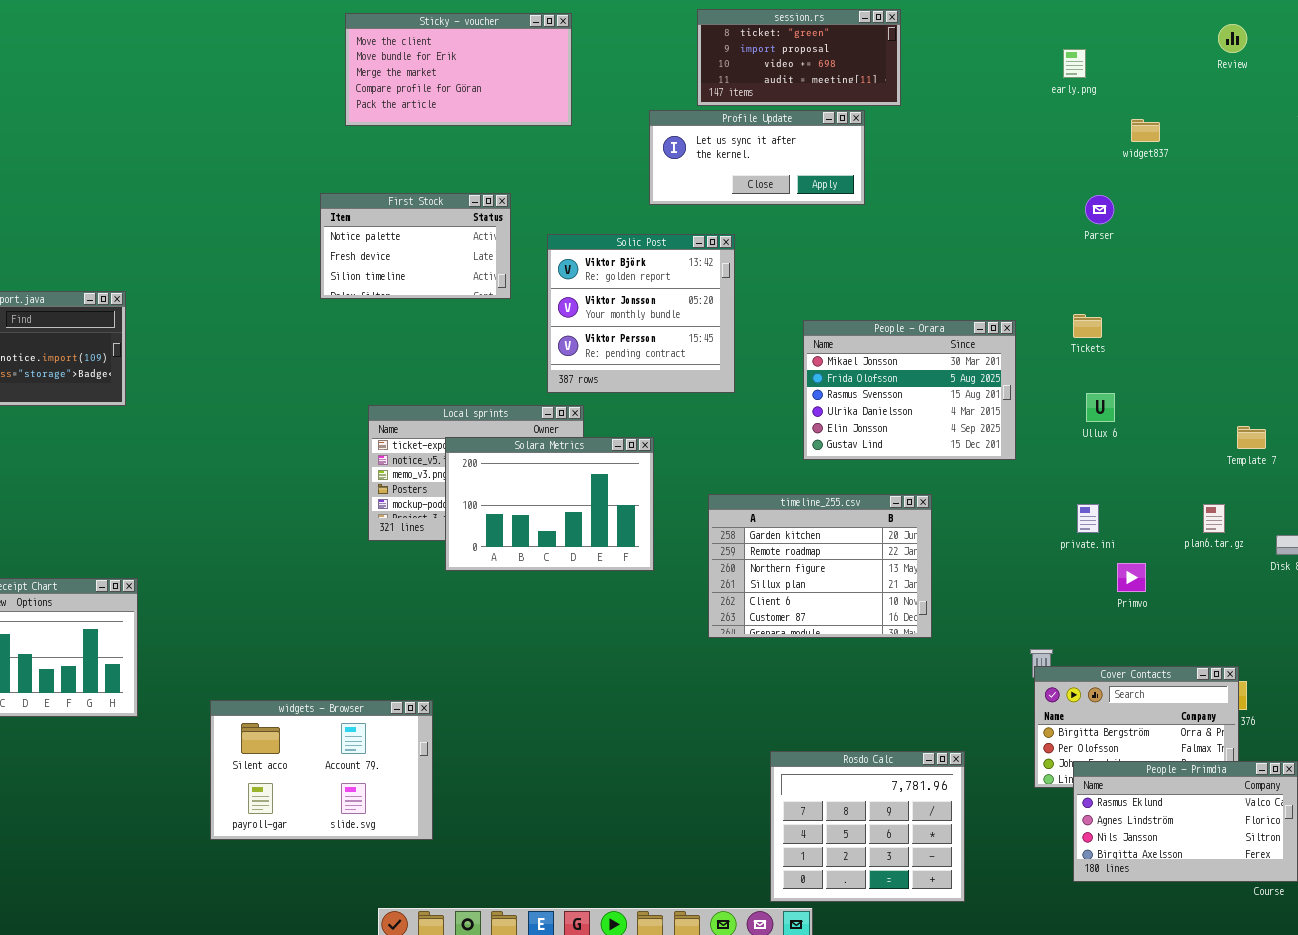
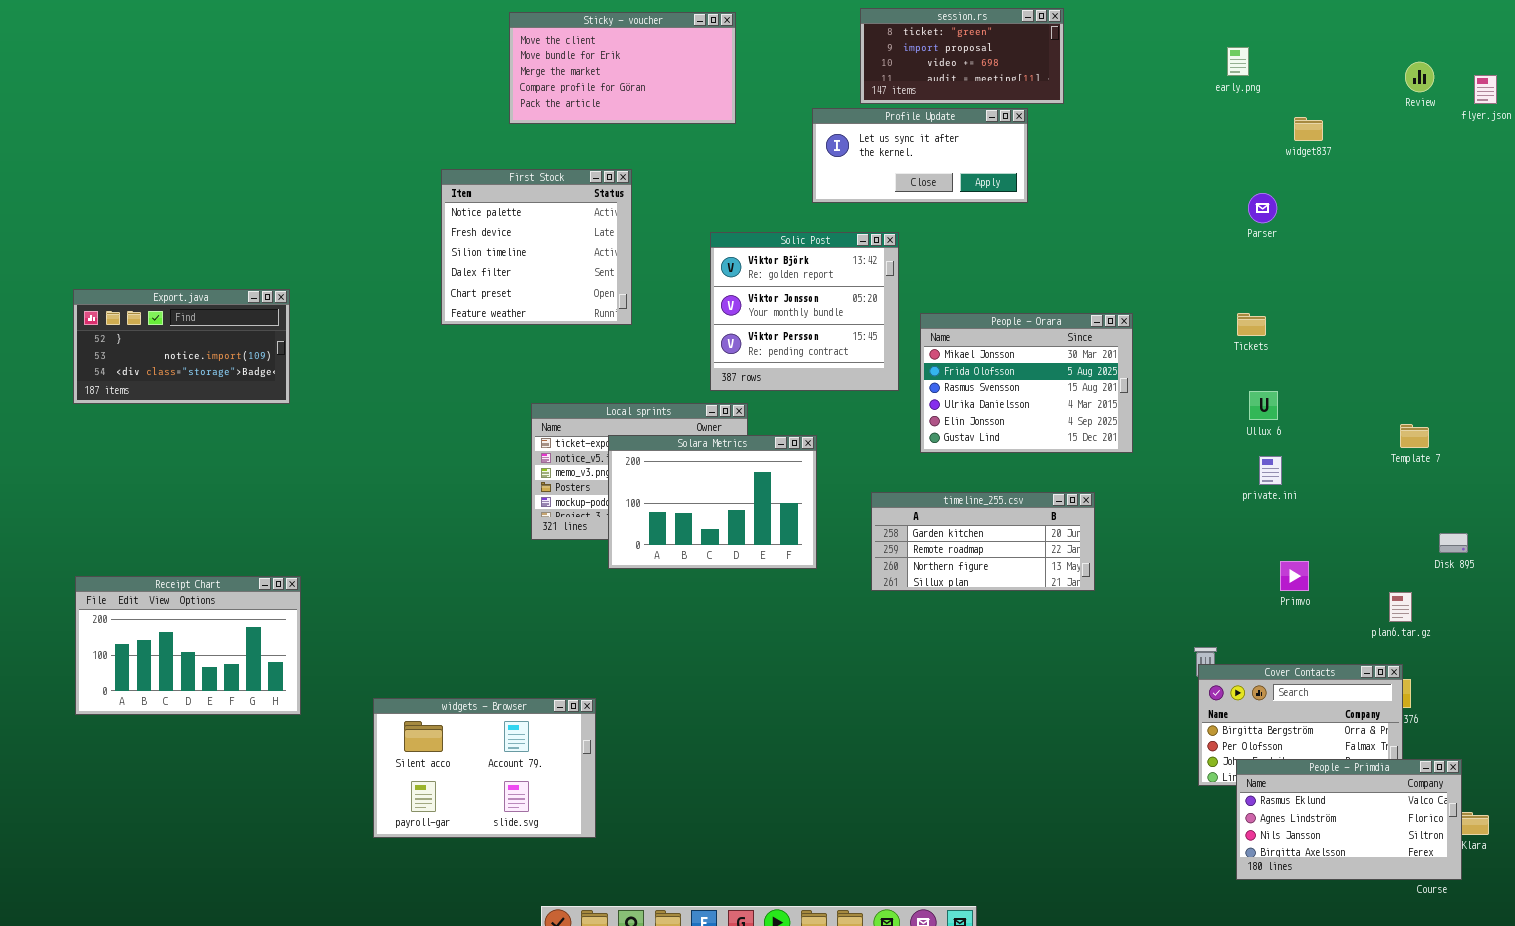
Review: [1218,24,1247,53] -> [1405,62,1434,92], moved
First Stock: [320,193,511,299] -> [441,169,632,325], moved, resized
People - Orara: [803,320,1016,460] -> [920,313,1133,453], moved
timeline_255.csv: [708,494,932,638] -> [871,492,1095,591], resized
plan6.tar.gz: [1203,504,1225,533] -> [1389,592,1412,622], moved
private.ini: [1077,504,1099,533] -> [1259,456,1282,485], moved
Rosdo Calc: [770,751,965,902] -> none, closed

